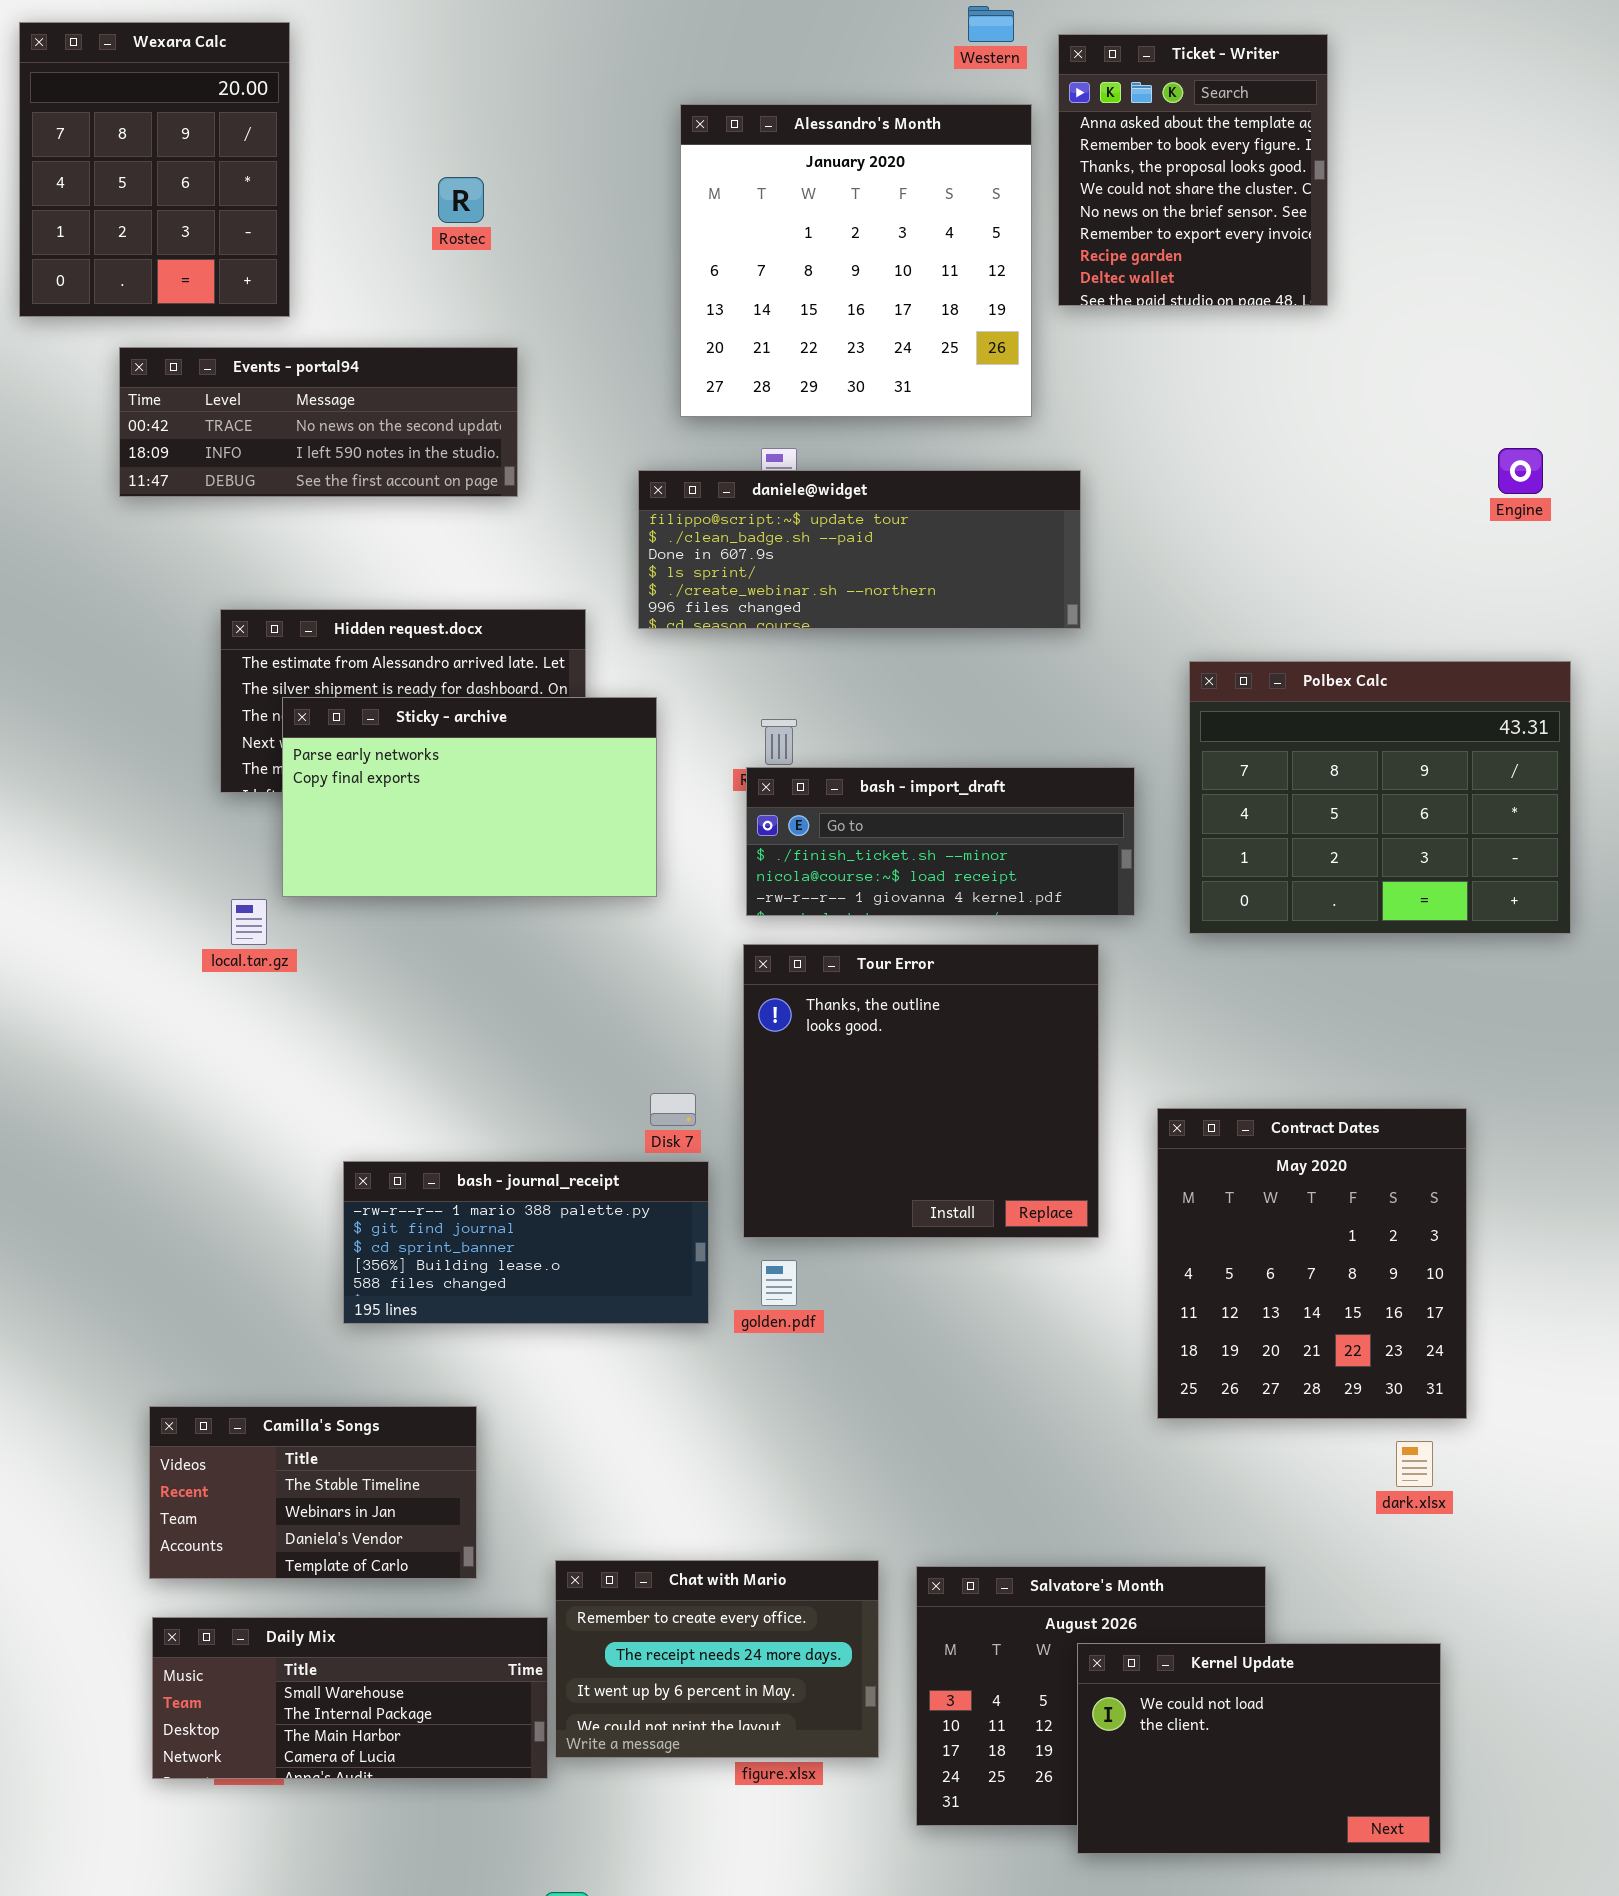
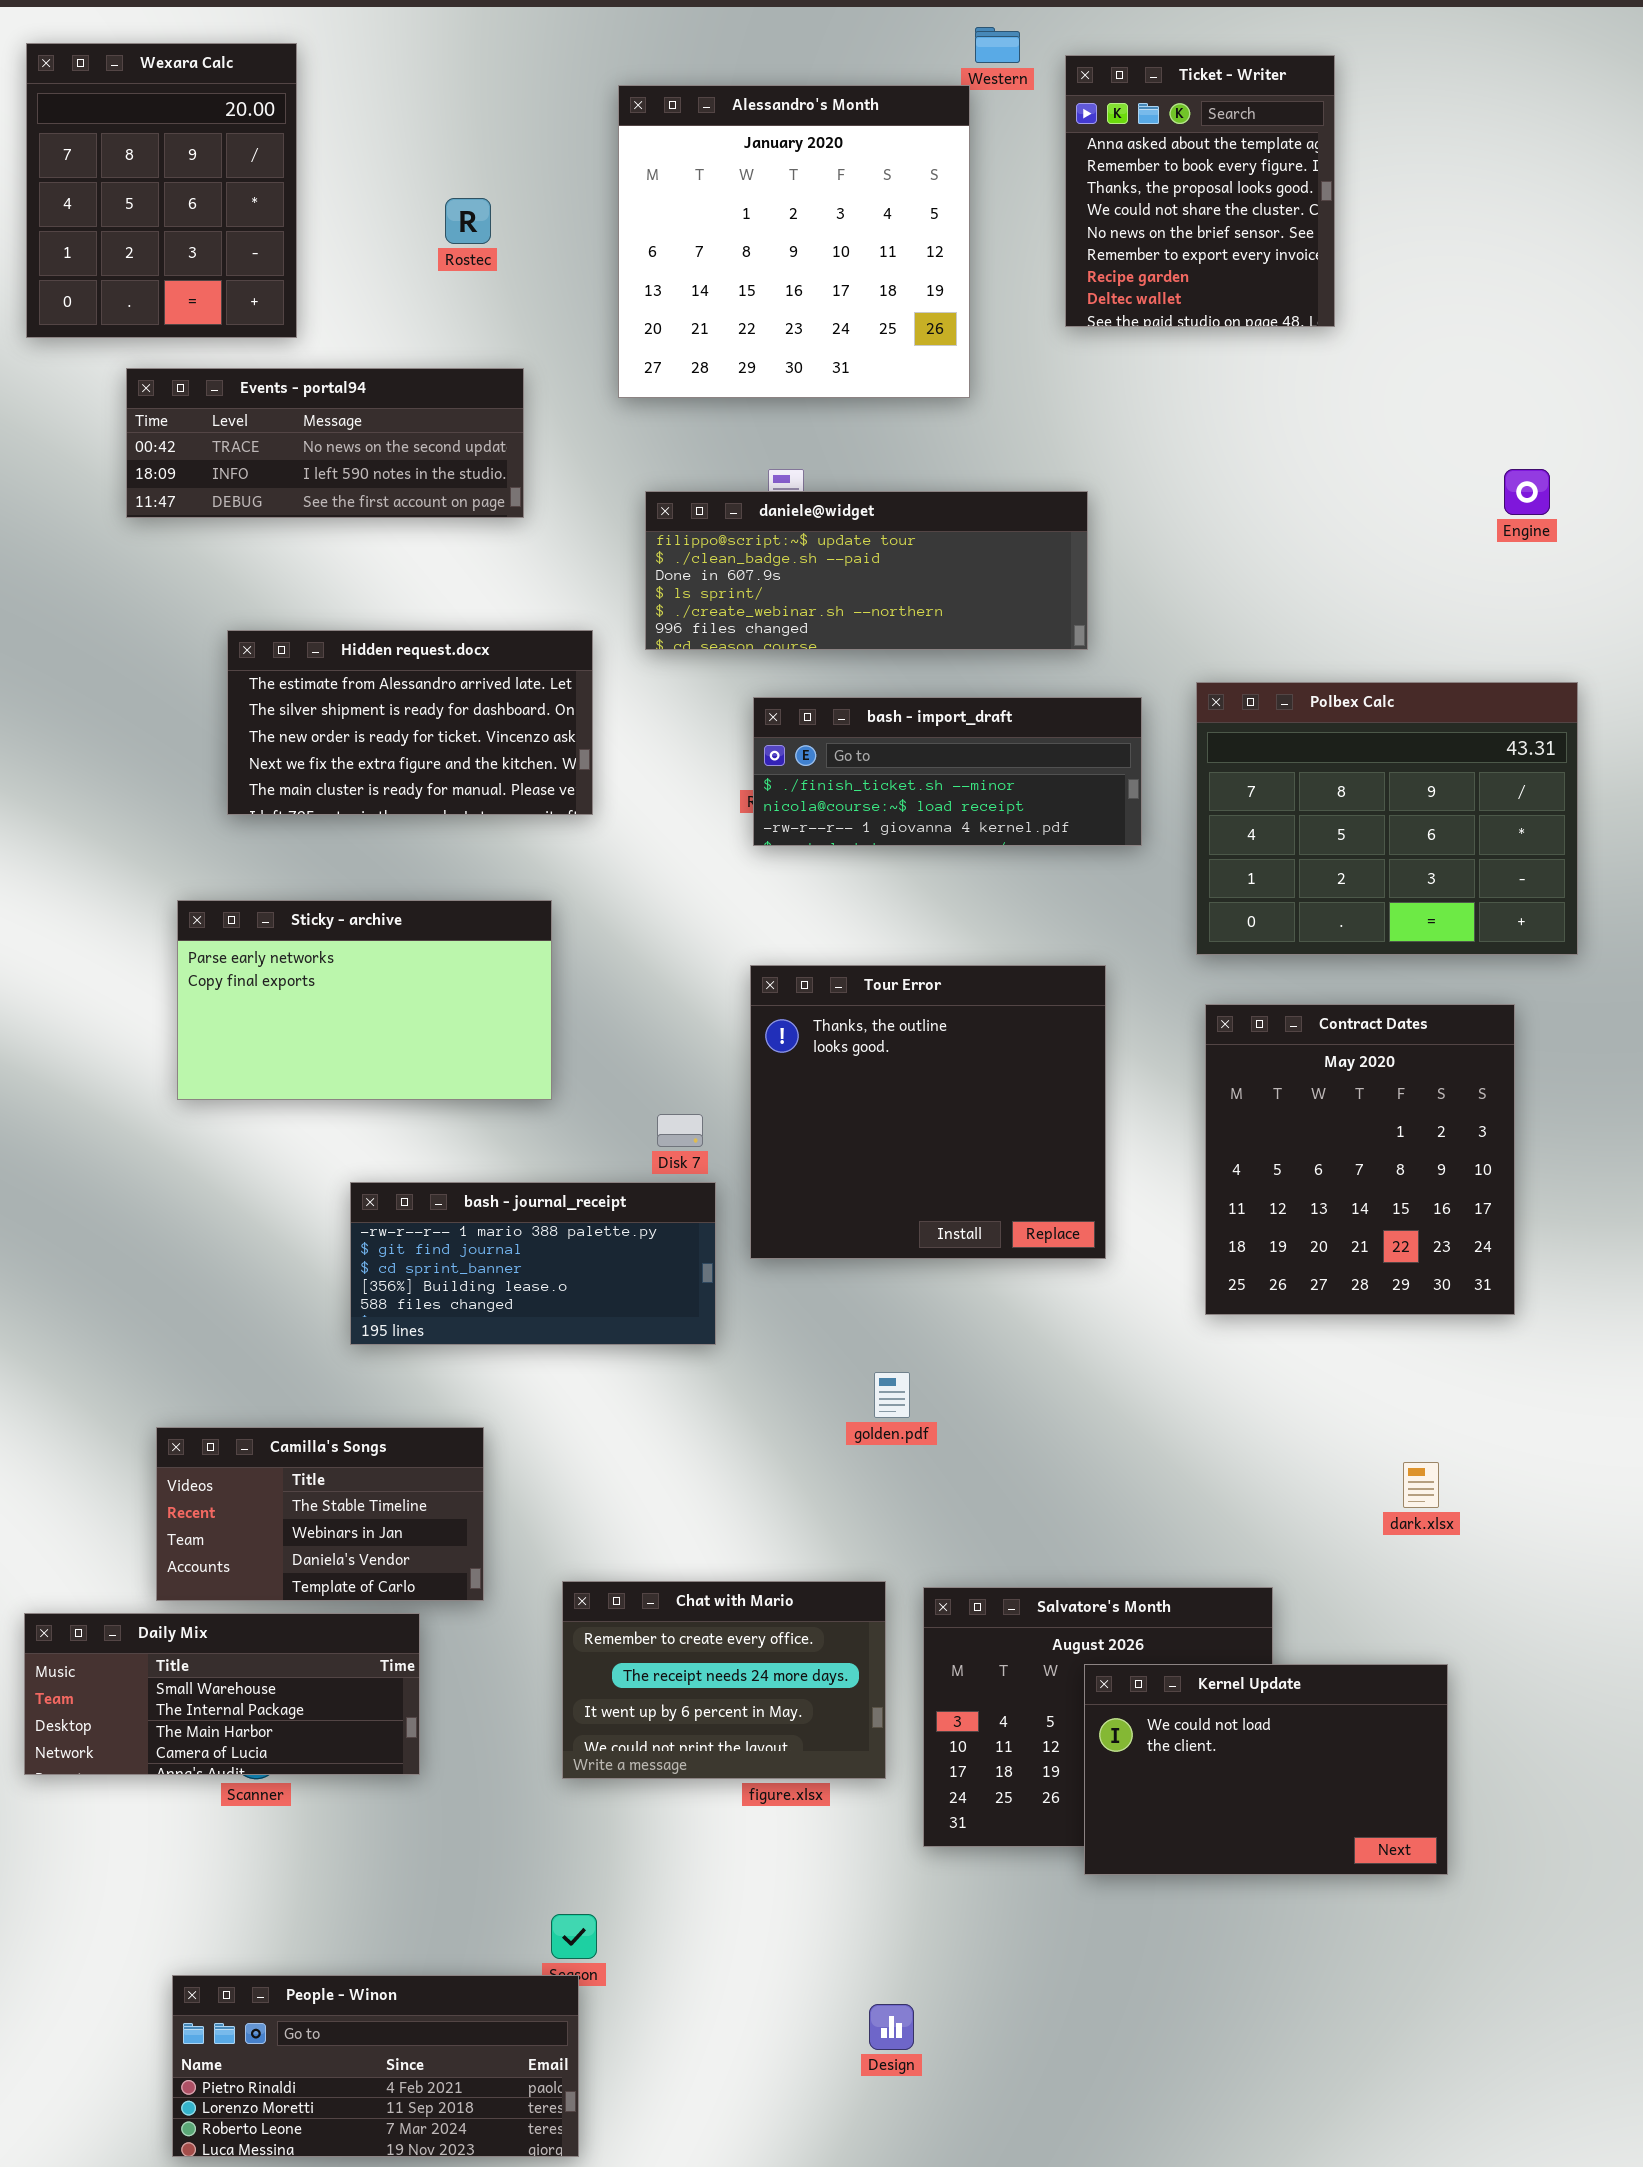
Alessandro's Month: [680,104,1032,417] -> [618,85,970,398], moved
Sticky - archive: [282,697,657,897] -> [177,900,552,1100], moved
bash - import_draft: [746,767,1135,916] -> [753,697,1142,846], moved
Contract Dates: [1157,1108,1467,1419] -> [1205,1004,1515,1315], moved
golden.pdf: [761,1260,797,1306] -> [874,1372,910,1418], moved
Daily Mix: [152,1617,548,1779] -> [24,1613,420,1775], moved

